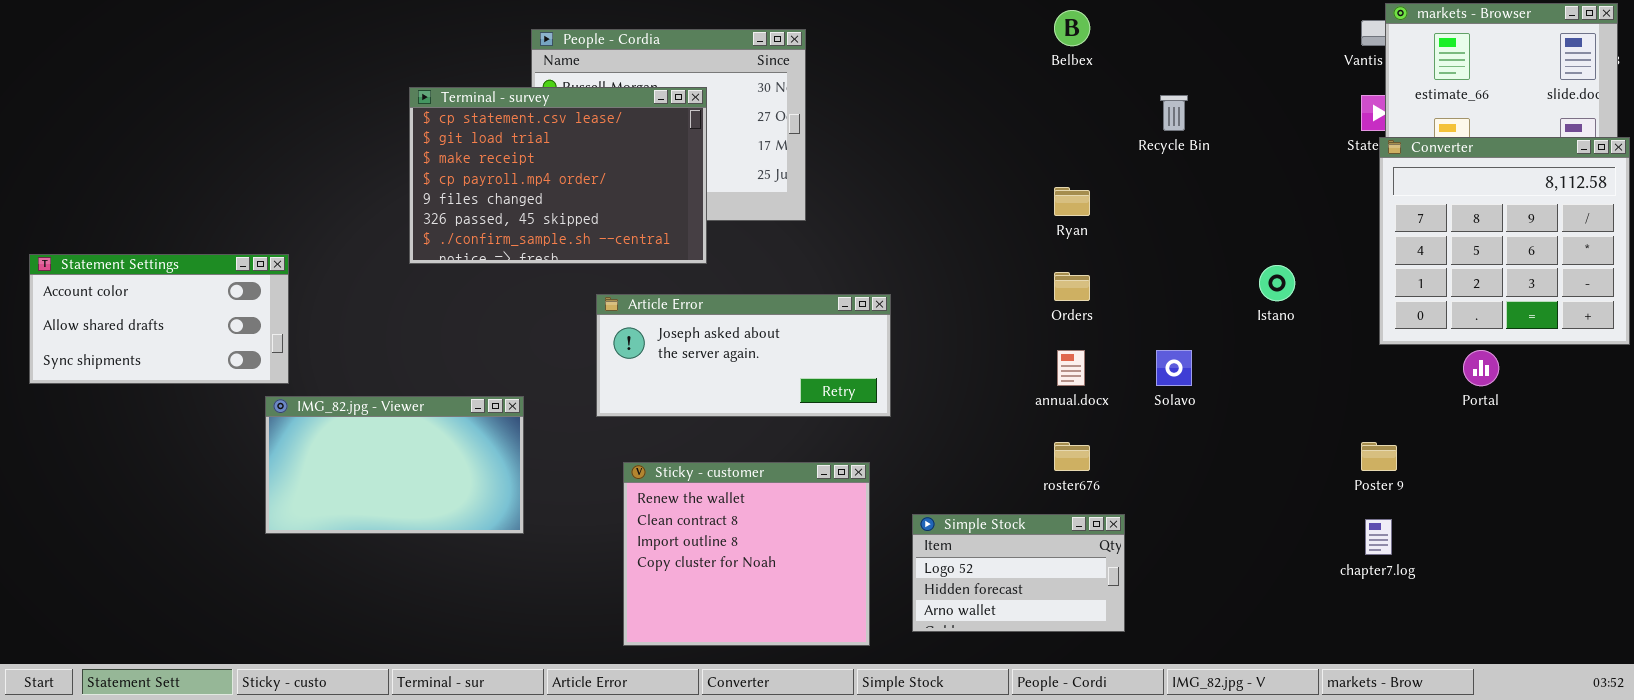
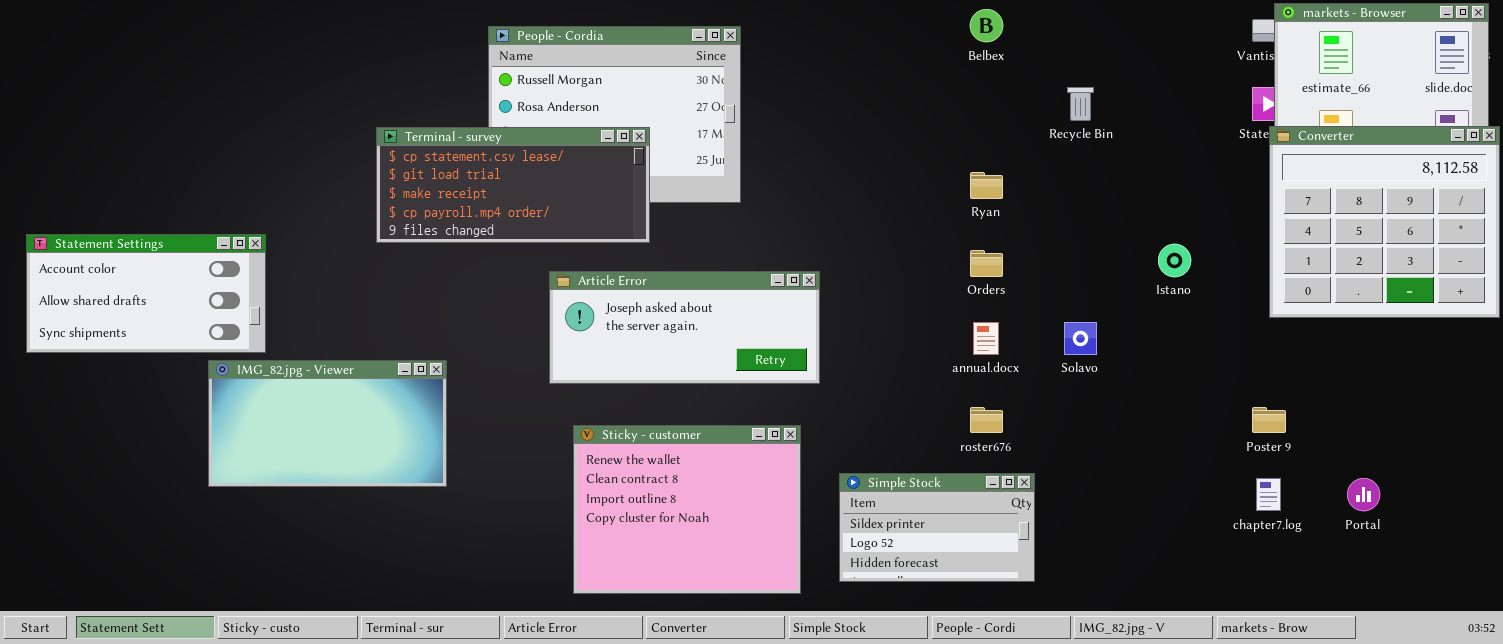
Terminal - survey: [409,87,707,264] -> [376,127,650,243], resized
Portal: [1463,350,1499,386] -> [1347,478,1380,511], moved
IMG_82.jpg - Viewer: [265,396,524,534] -> [208,360,447,487], moved
Simple Stock: [912,514,1125,632] -> [839,473,1035,582], scrolled up 1 row

